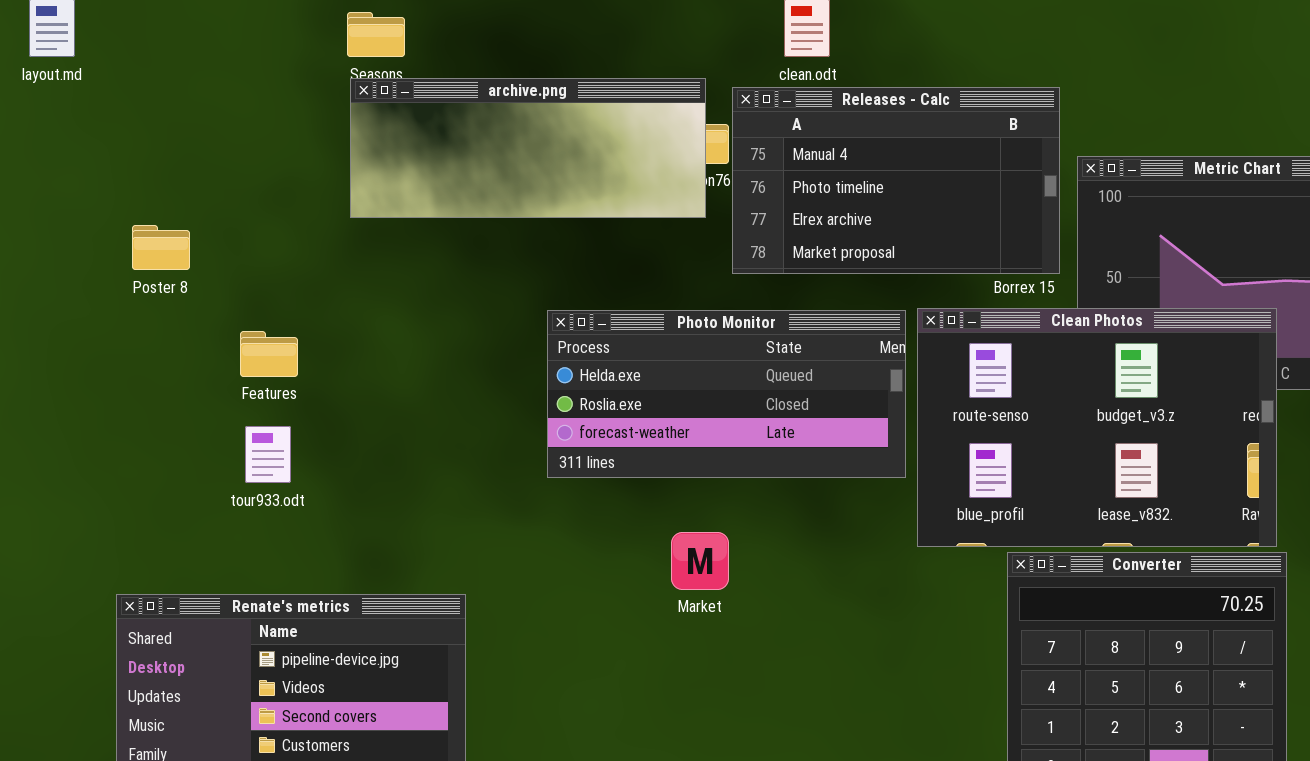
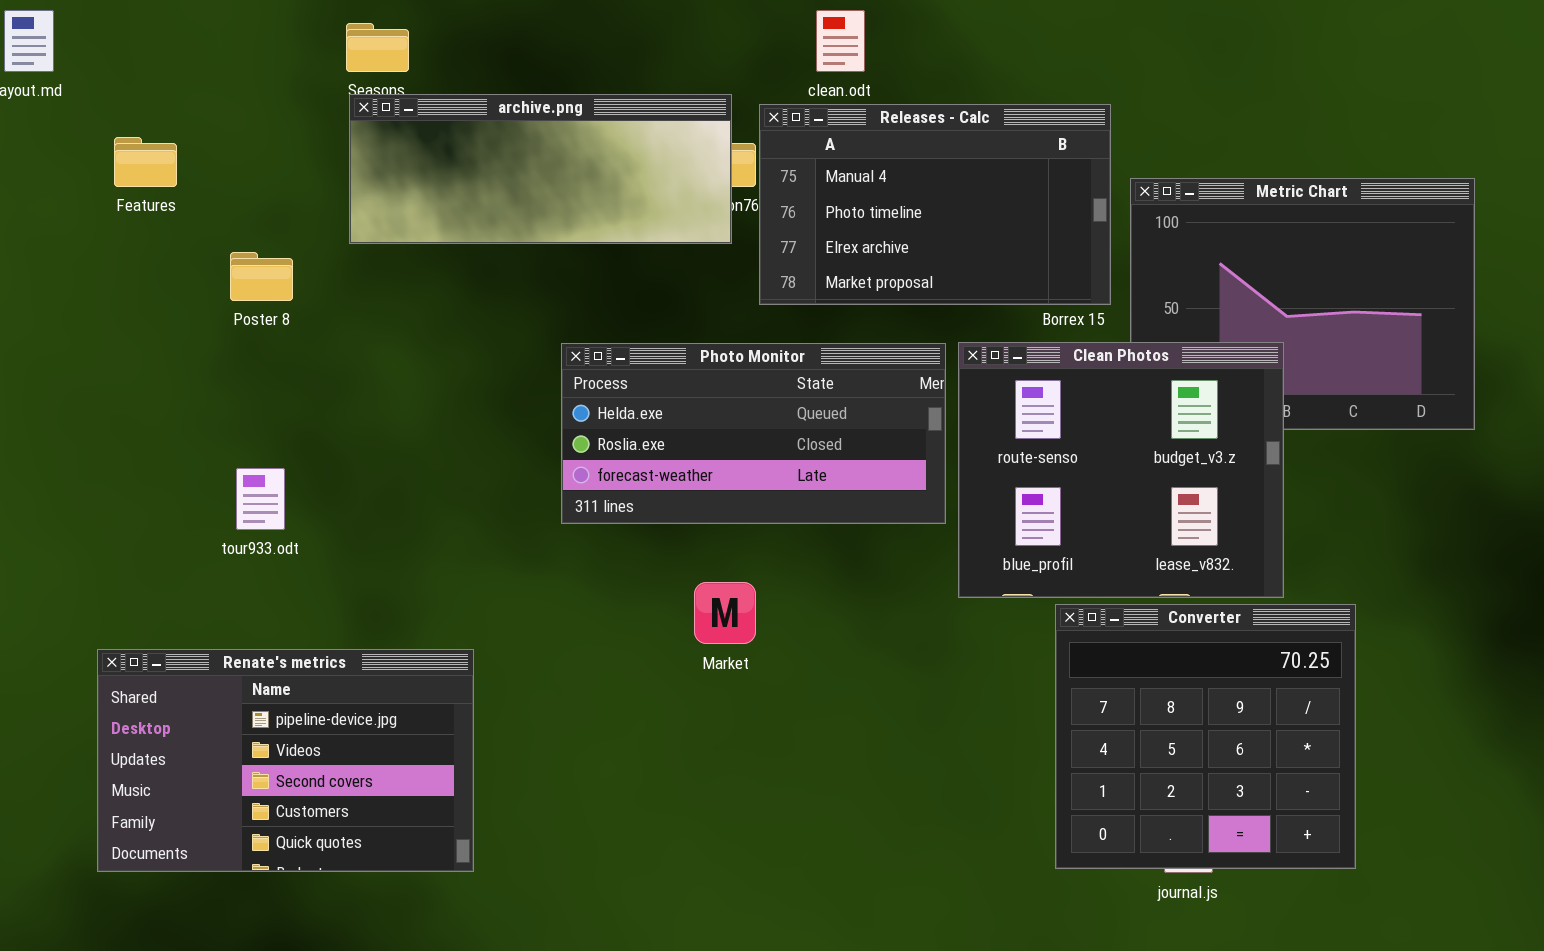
Poster 8: [132,225,190,270] -> [230,252,293,301], moved
Clean Photos: [917,308,1277,547] -> [958,342,1284,598], resized
Features: [240,331,298,377] -> [114,137,177,187], moved

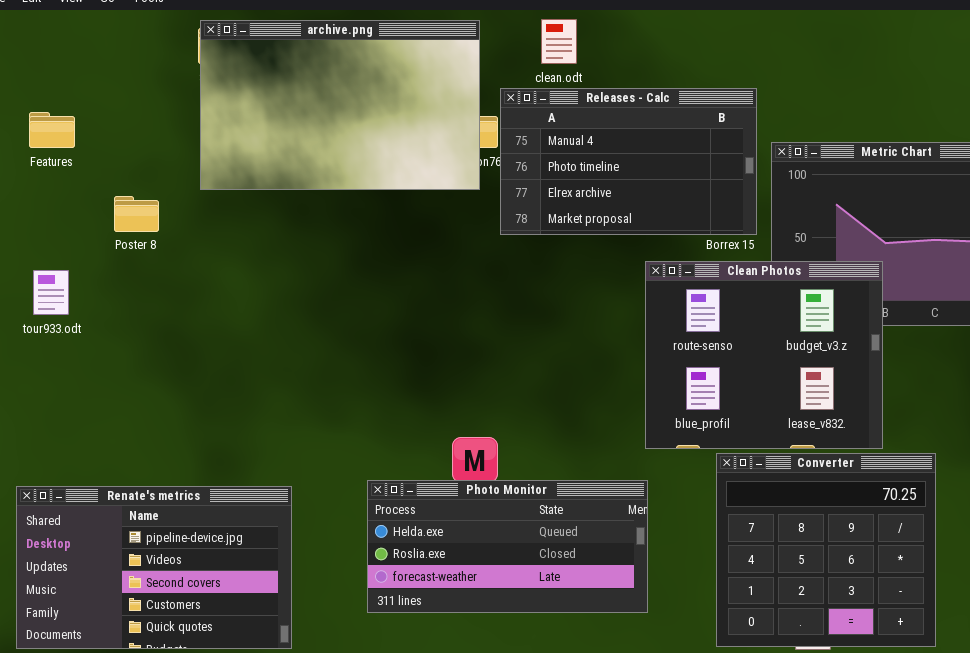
archive.png: [349,94,732,244] -> [200,20,480,190], resized
Photo Monitor: [561,343,946,524] -> [367,480,648,613], moved
tour933.odt: [236,468,285,530] -> [33,270,69,315], moved

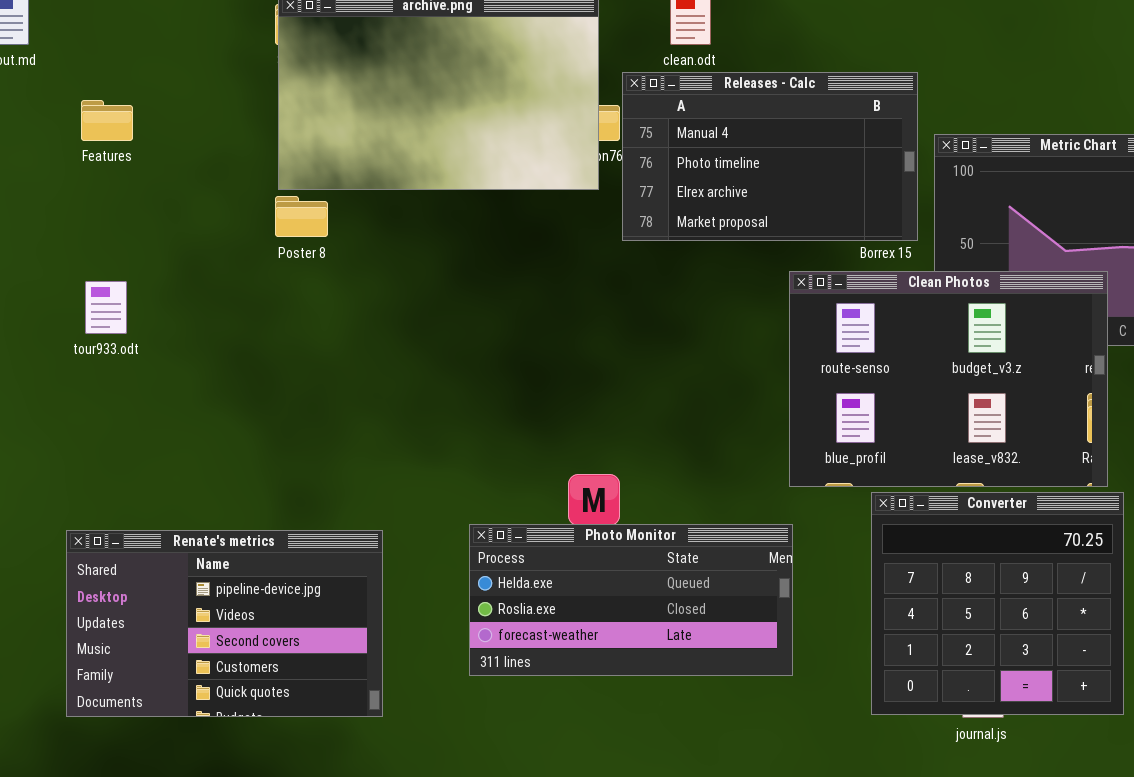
Poster 8: [114,196,159,232] -> [275,196,328,237], moved
Clean Photos: [645,261,883,449] -> [789,271,1108,487], resized

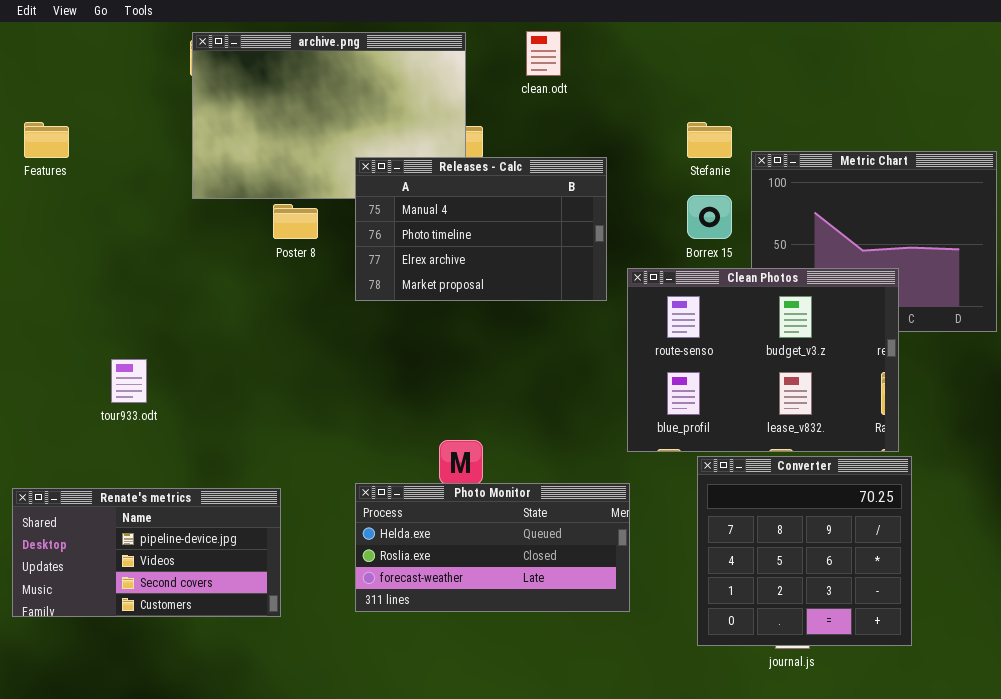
Releases - Calc: [622,72,918,241] -> [355,157,607,301], moved
Poster 8: [275,196,328,237] -> [273,204,318,239], moved
tour933.odt: [85,281,127,334] -> [111,359,147,403], moved
Renate's metrics: [66,530,383,717] -> [12,488,281,617], resized

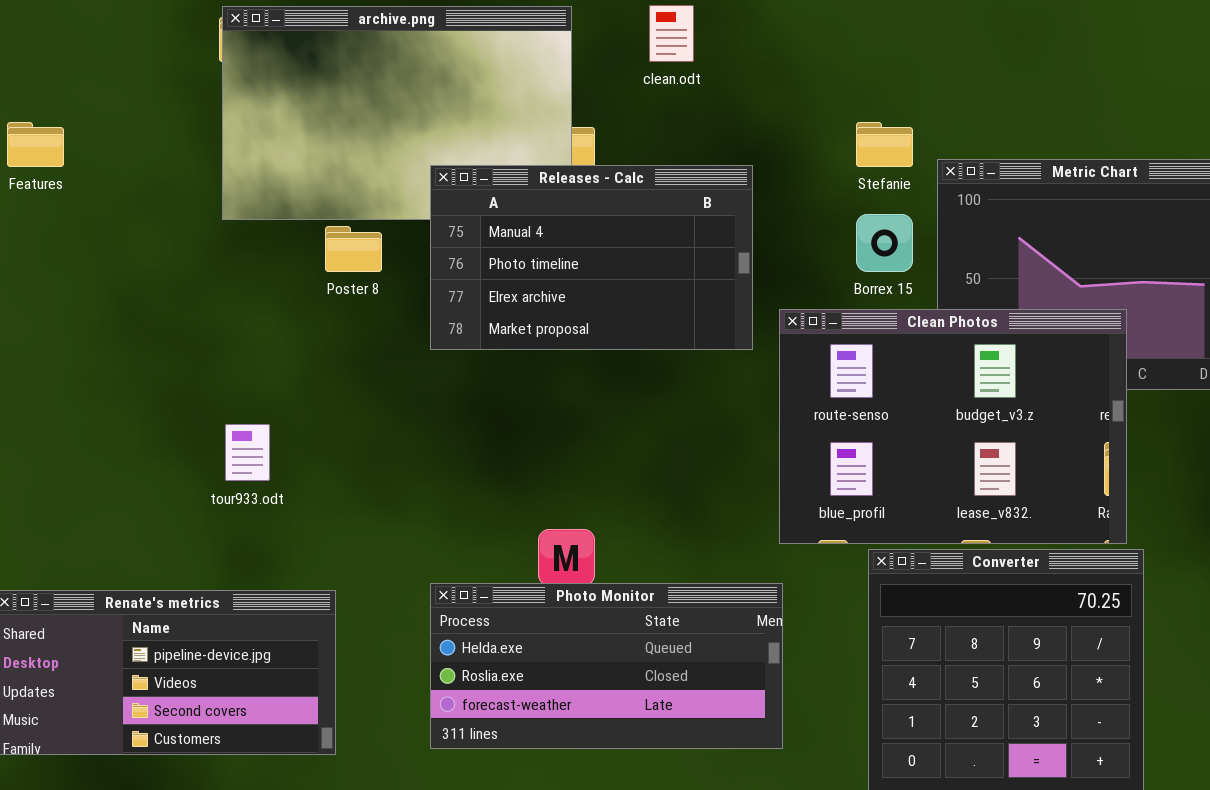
tour933.odt: [111,359,147,403] -> [225,424,270,481], moved

